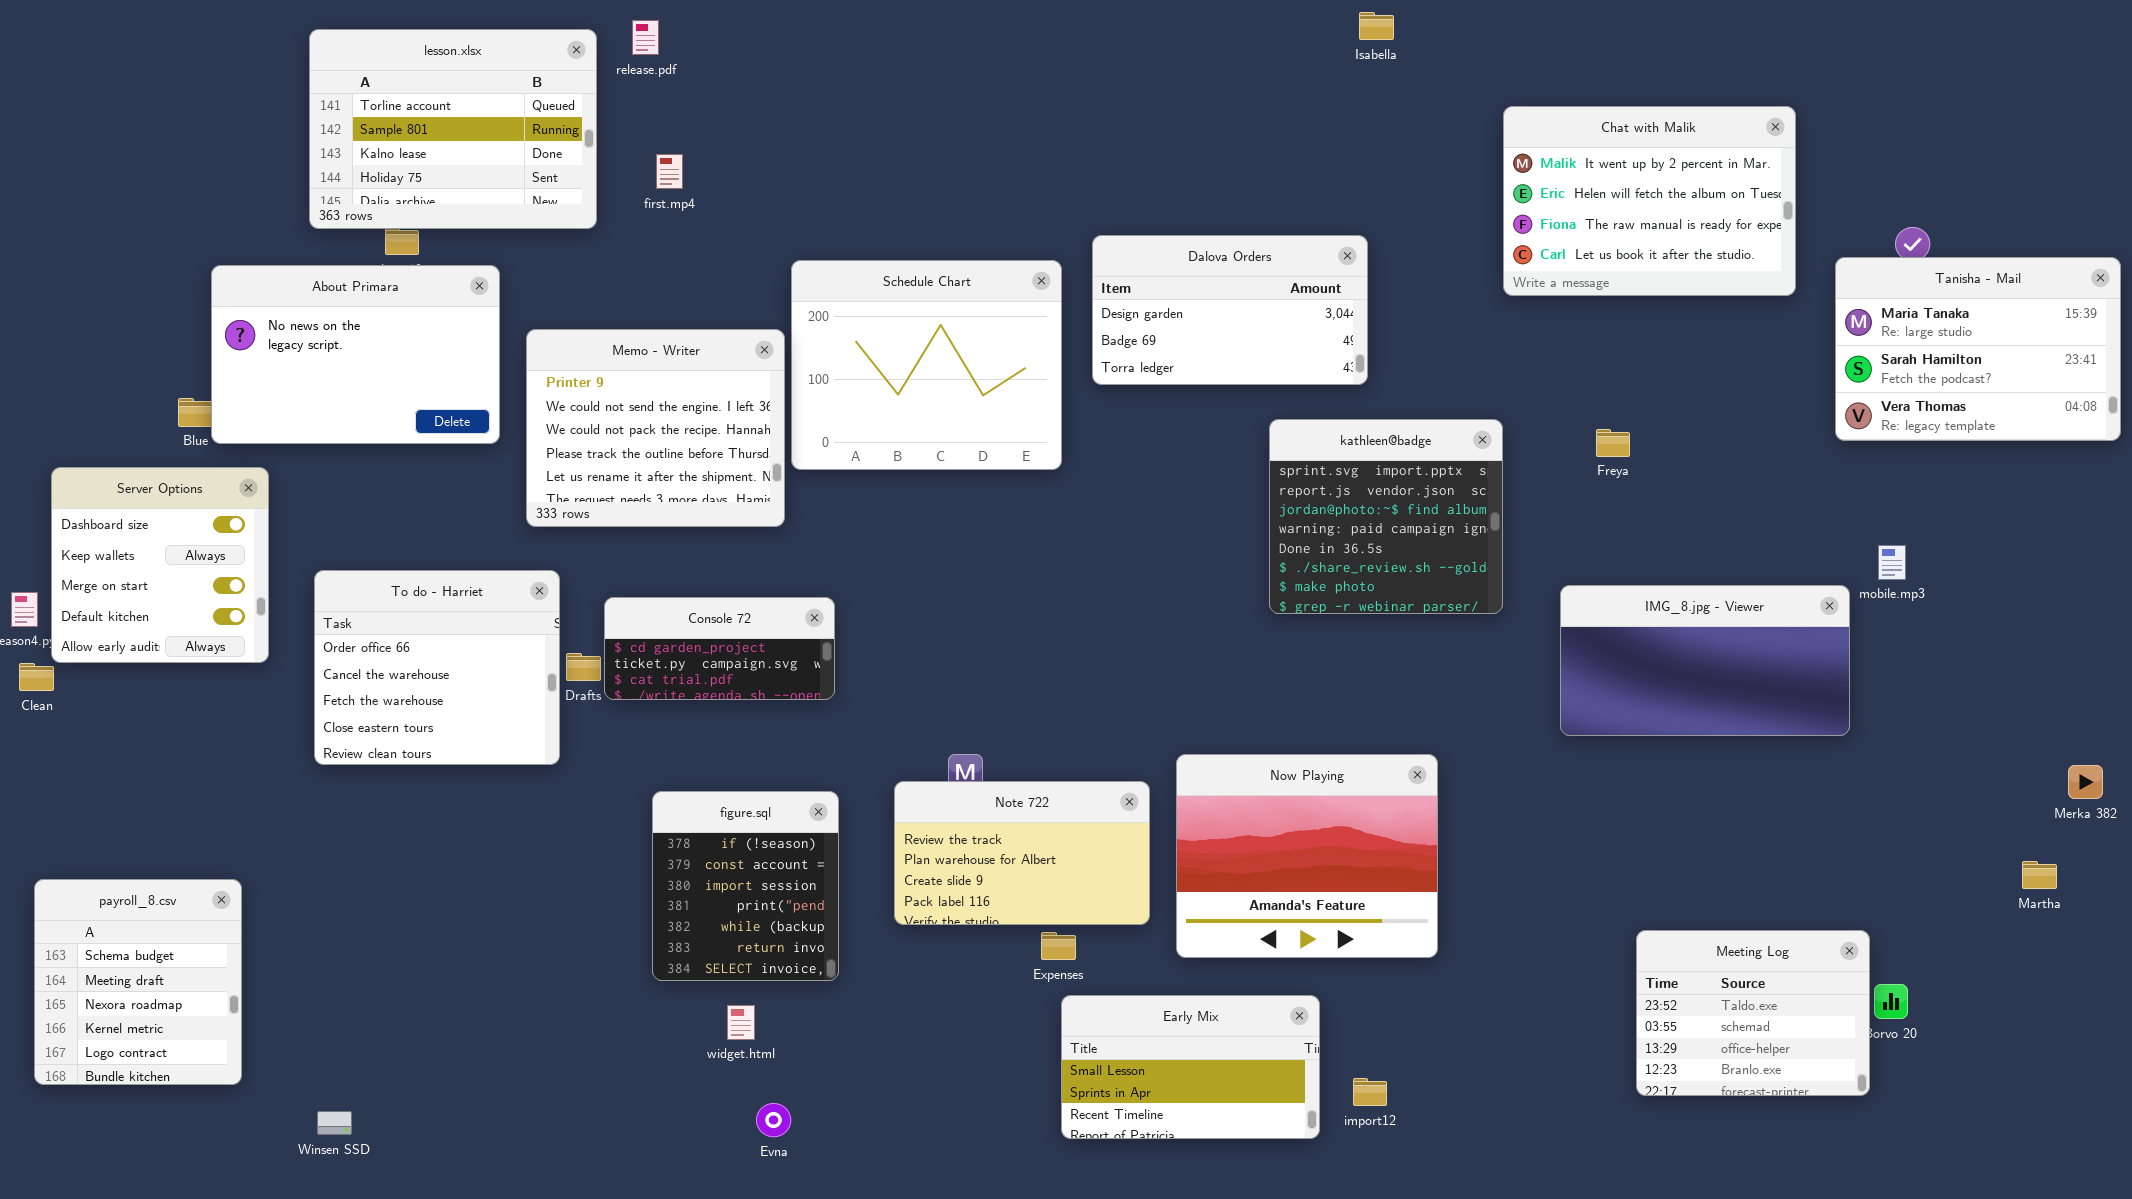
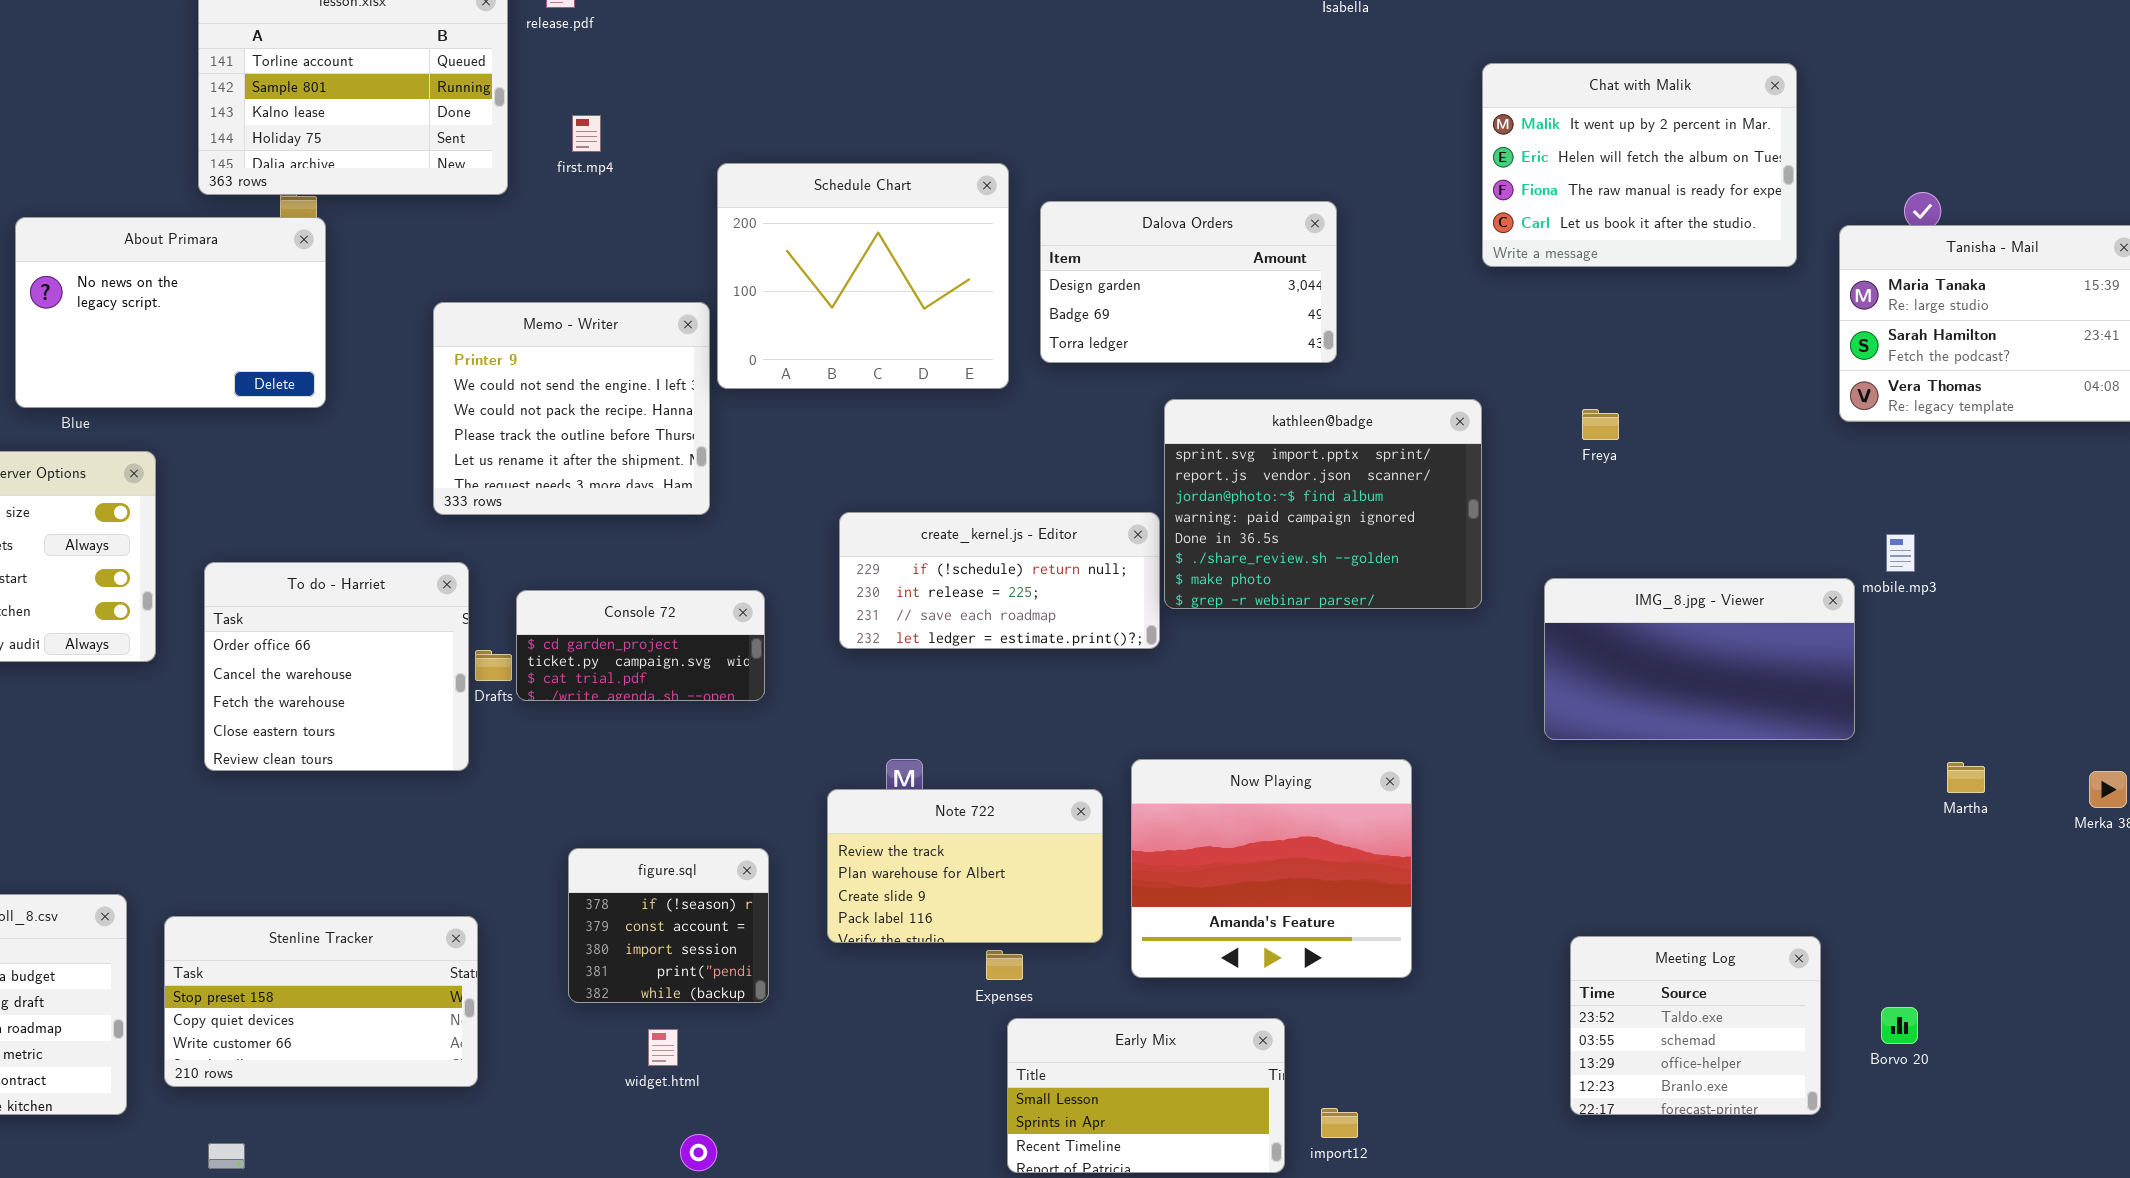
Schedule Chart: [791,260,1062,470] -> [717,163,1009,389], moved
About Primara: [211,265,500,444] -> [15,217,326,408], moved
kathleen@badge: [1269,419,1503,614] -> [1164,399,1482,609], resized
create_kernel.js - Editor: none -> [839,512,1160,649], opened
figure.sql: [652,791,839,981] -> [568,848,769,1003], resized
Martha: [2022,861,2057,889] -> [1947,762,1985,793], moved
Stenline Tracker: none -> [164,916,478,1087], opened
Meeting Log: [1636,930,1870,1096] -> [1570,936,1821,1115], moved

